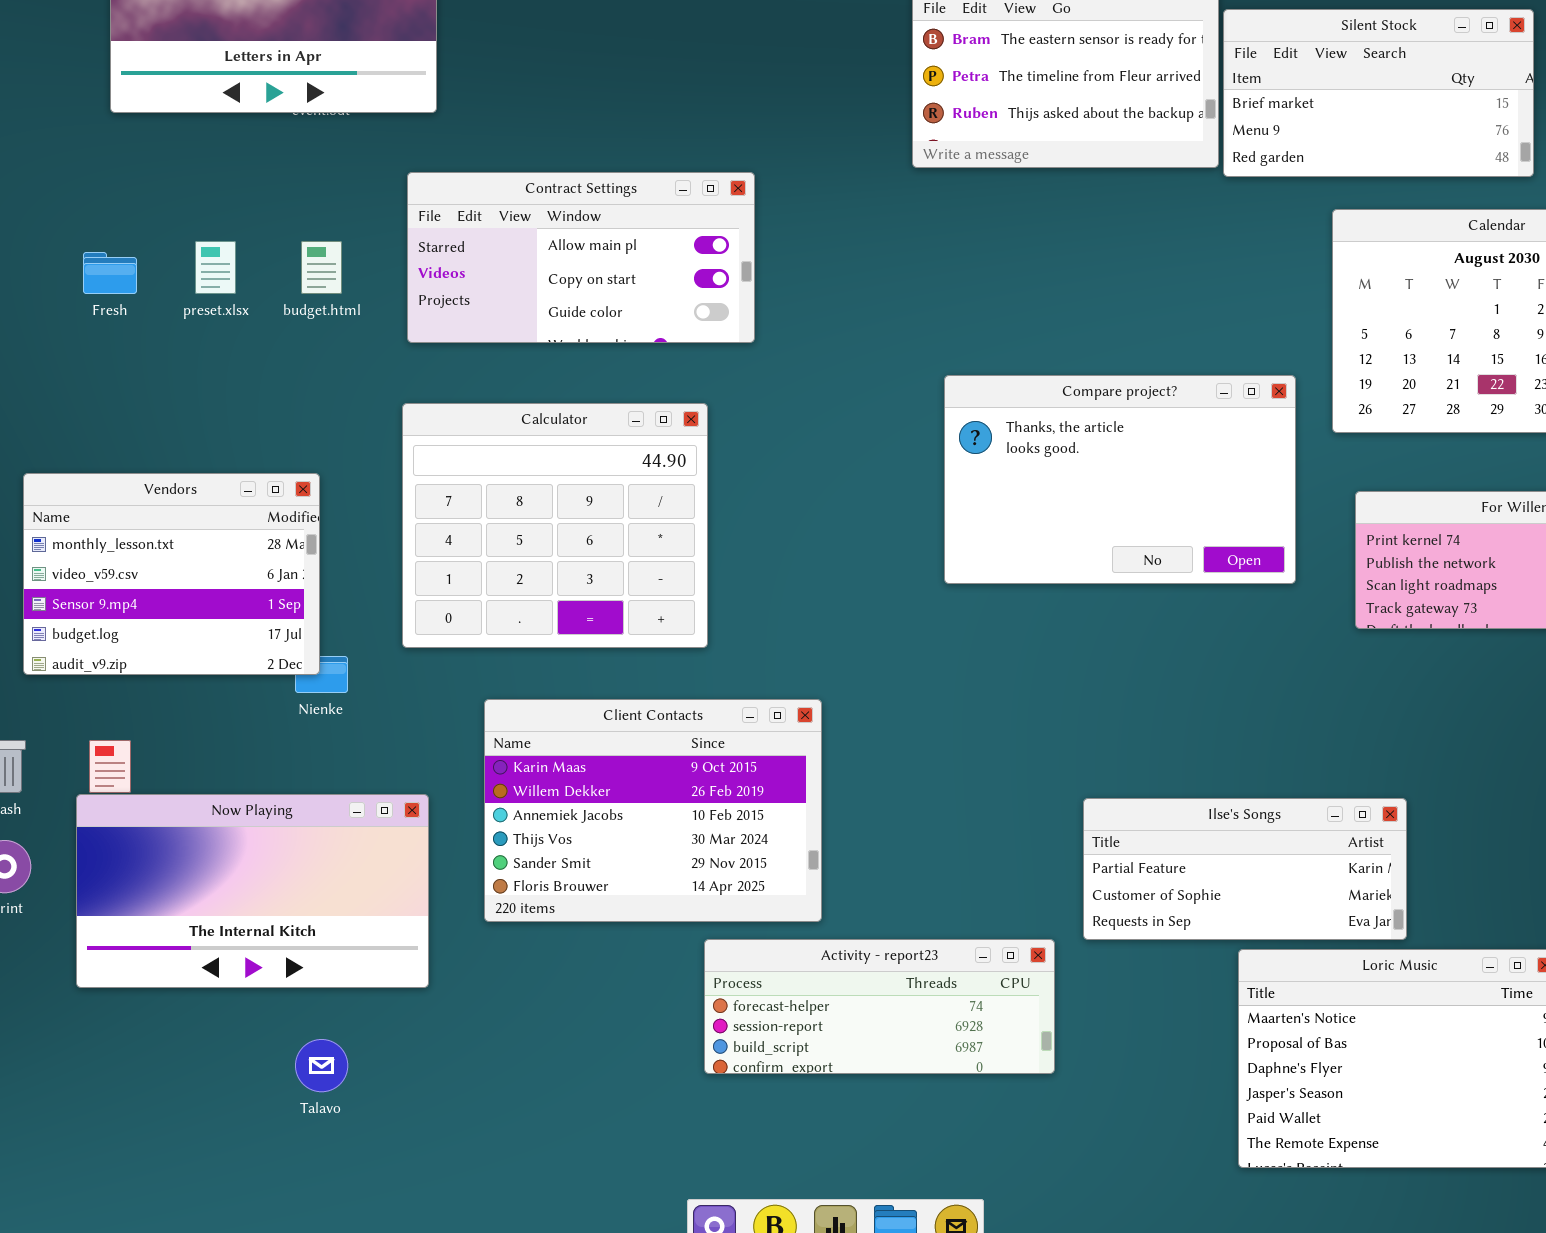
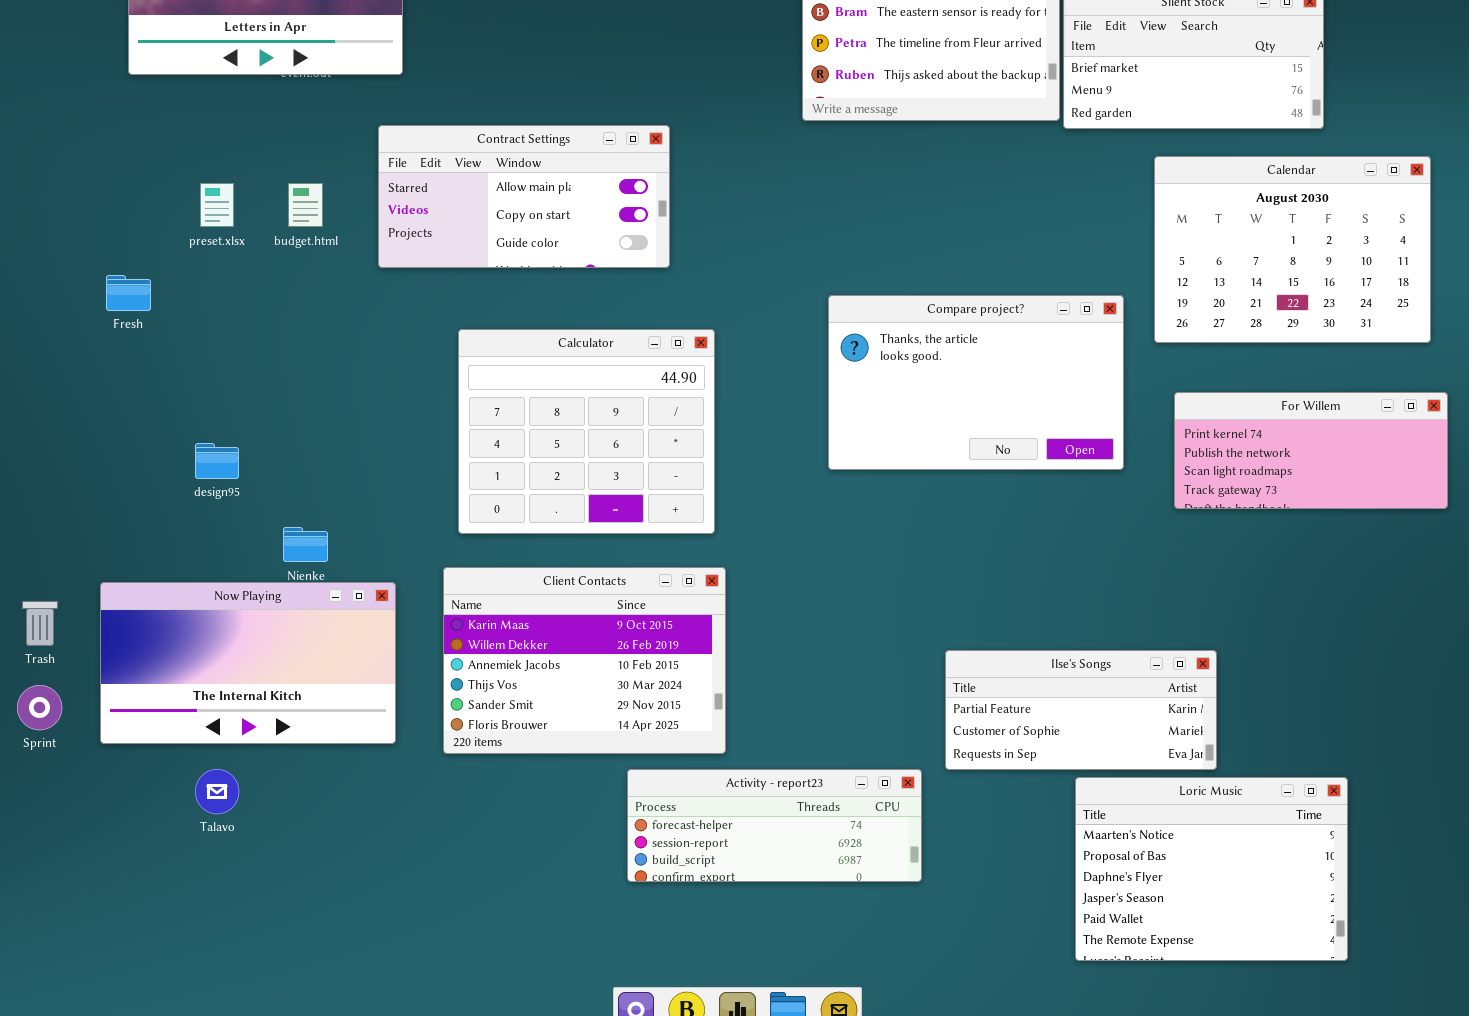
Fresh: [83,252,137,294] -> [106,275,151,311], moved
Calculator: [402,403,708,648] -> [458,329,715,534], moved
Vendors: [23,473,320,675] -> none, closed
Now Playing: [76,794,429,988] -> [100,582,396,744], moved
Talavo: [295,1039,348,1092] -> [195,769,239,814], moved

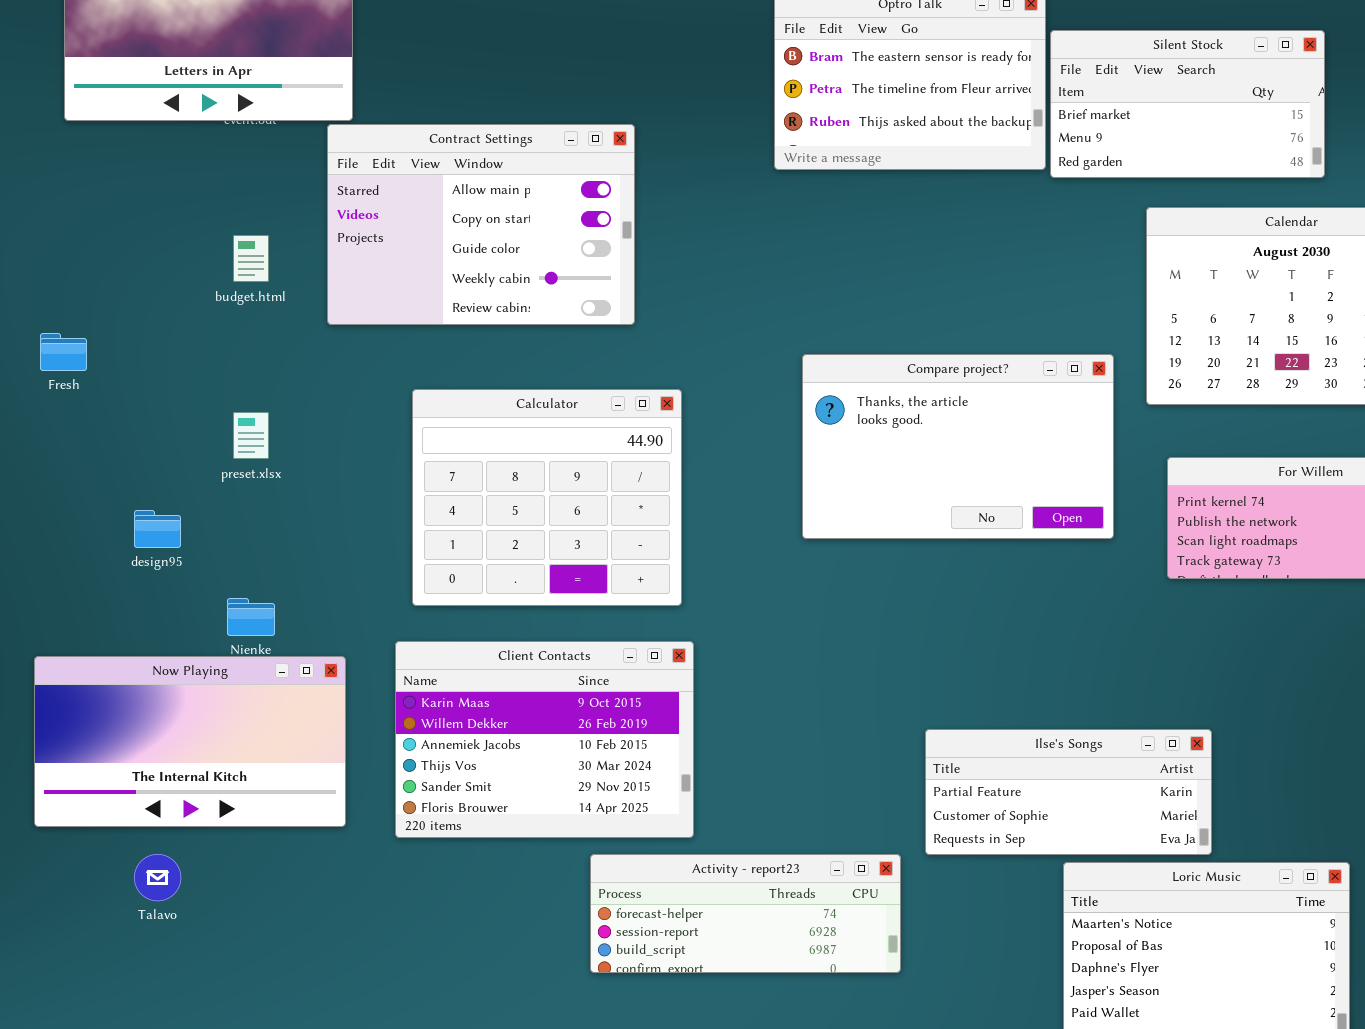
Contract Settings: [378,125,670,268] -> [327,124,635,325], resized
preset.xlsx: [200,183,234,227] -> [233,412,269,459], moved

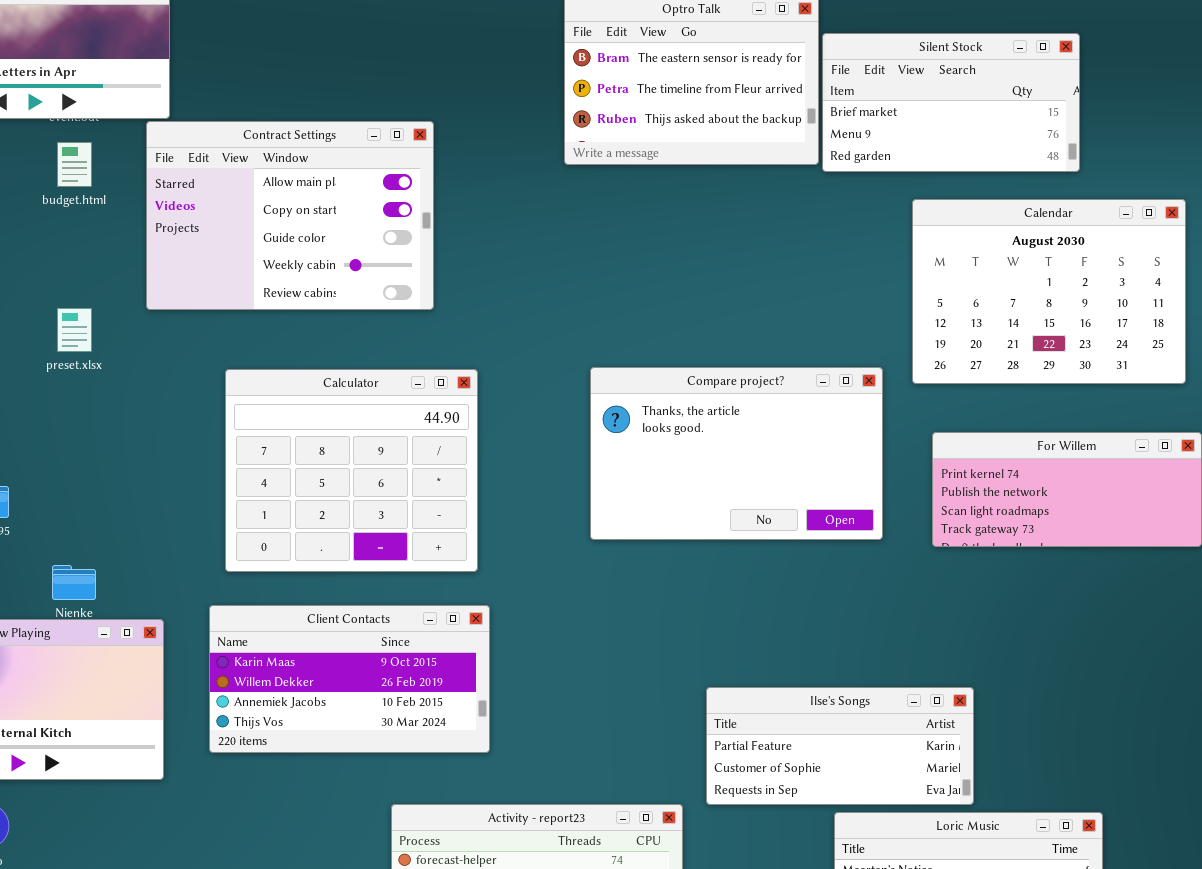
budget.html: [233,235,269,282] -> [57,142,92,187], moved
Compare project?: [802,354,1114,539] -> [590,367,883,540], moved
preset.xlsx: [233,412,269,459] -> [57,308,92,352], moved
Client Contacts: [395,641,694,838] -> [209,605,490,753], resized

